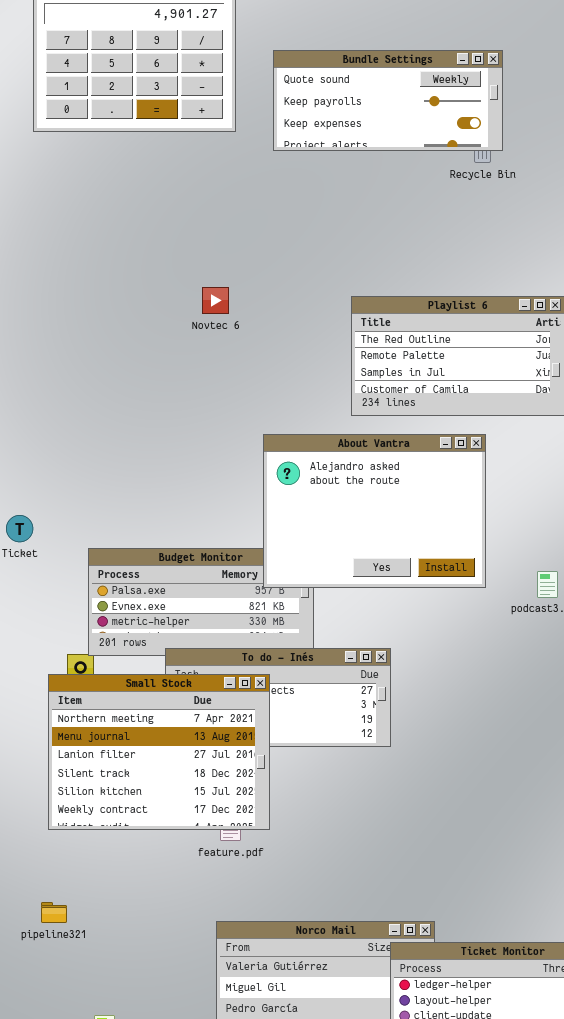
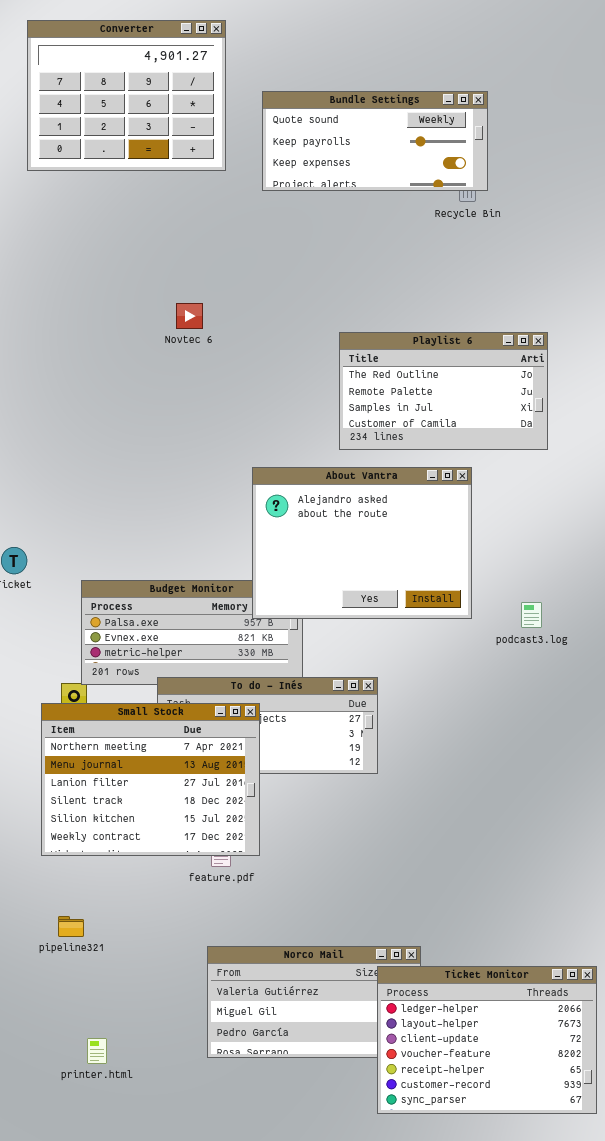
Novtec 6: [202,287,229,314] -> [176,303,203,329], moved
pipeline321: [41,902,67,923] -> [58,916,84,937], moved

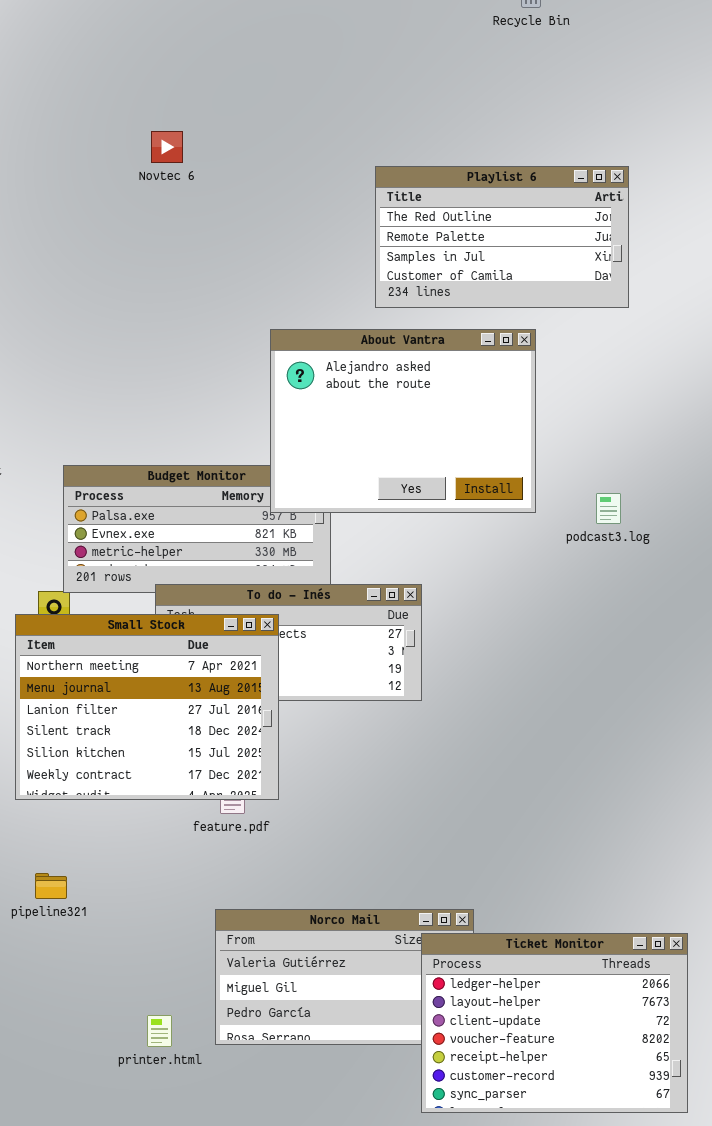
Novtec 6: [176,303,203,329] -> [151,131,183,163], moved
printer.html: [87,1038,107,1064] -> [147,1015,172,1047], moved

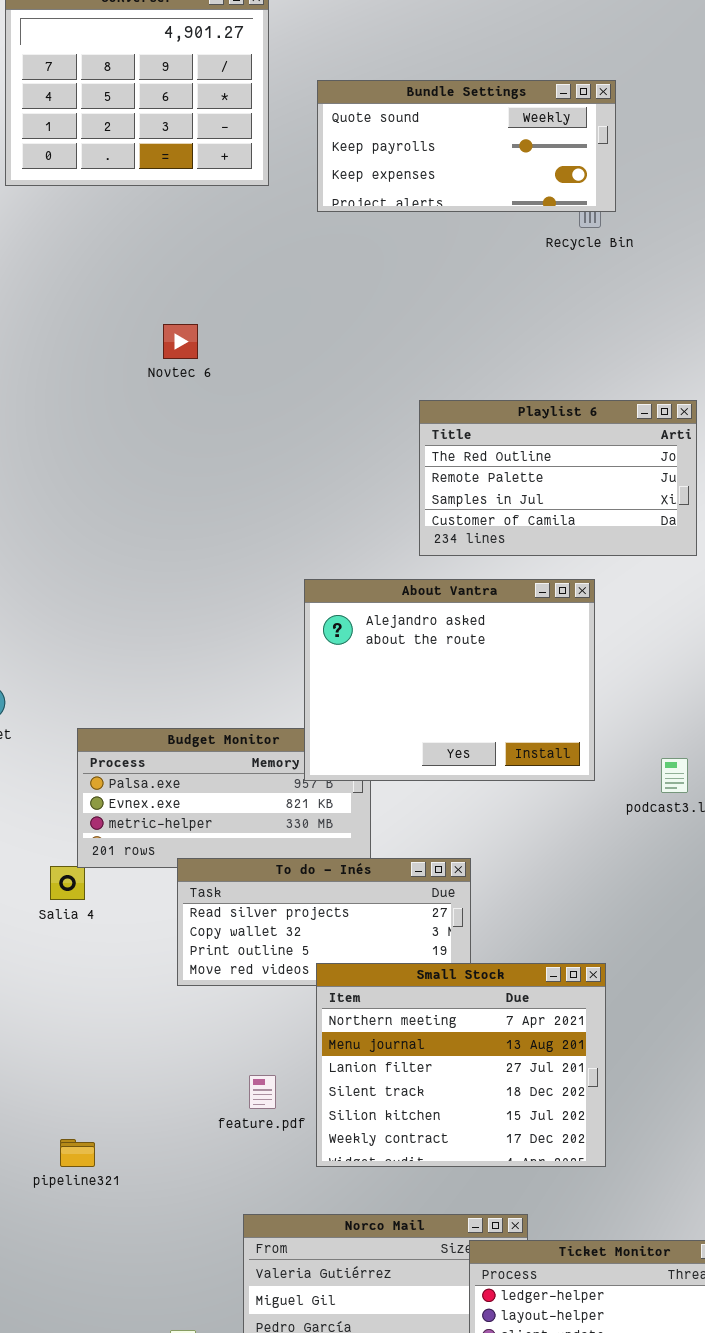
Novtec 6: [151,131,183,163] -> [163,324,198,359], moved
Small Stock: [15,614,279,800] -> [316,963,606,1167], moved
pipeline321: [35,873,67,899] -> [60,1139,95,1167], moved

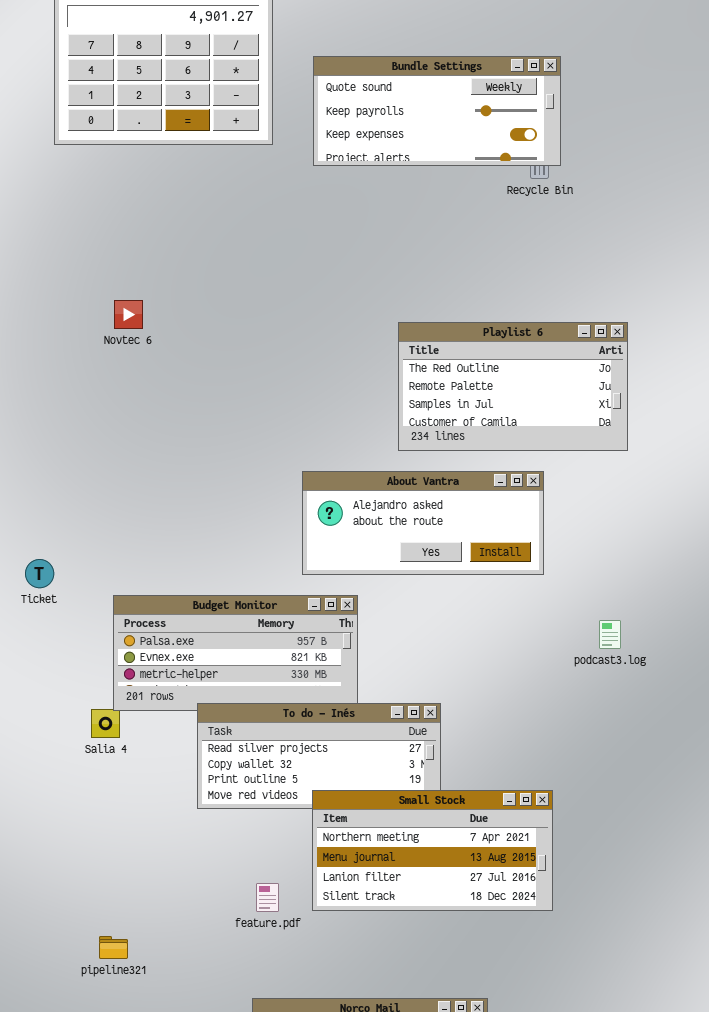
Novtec 6: [163,324,198,359] -> [114,300,143,329], moved
About Vantra: [304,579,595,781] -> [302,471,544,575], resized
Small Stock: [316,963,606,1167] -> [312,790,553,911], resized

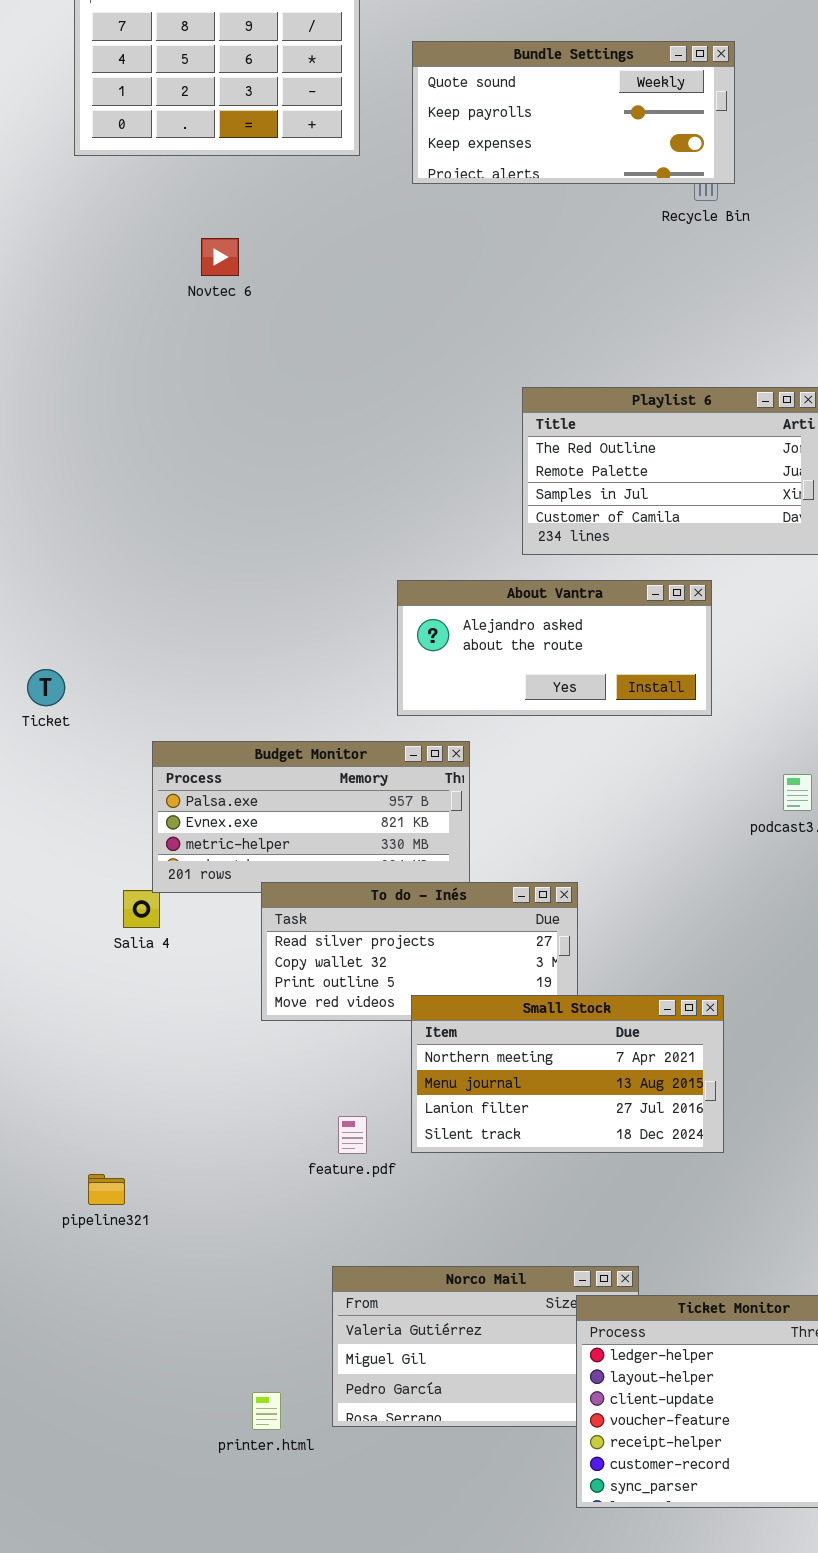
Novtec 6: [114,300,143,329] -> [201,238,239,276], moved
Ticket: [25,559,54,588] -> [27,669,65,706], moved
pipeline321: [99,936,128,959] -> [88,1174,125,1205], moved

